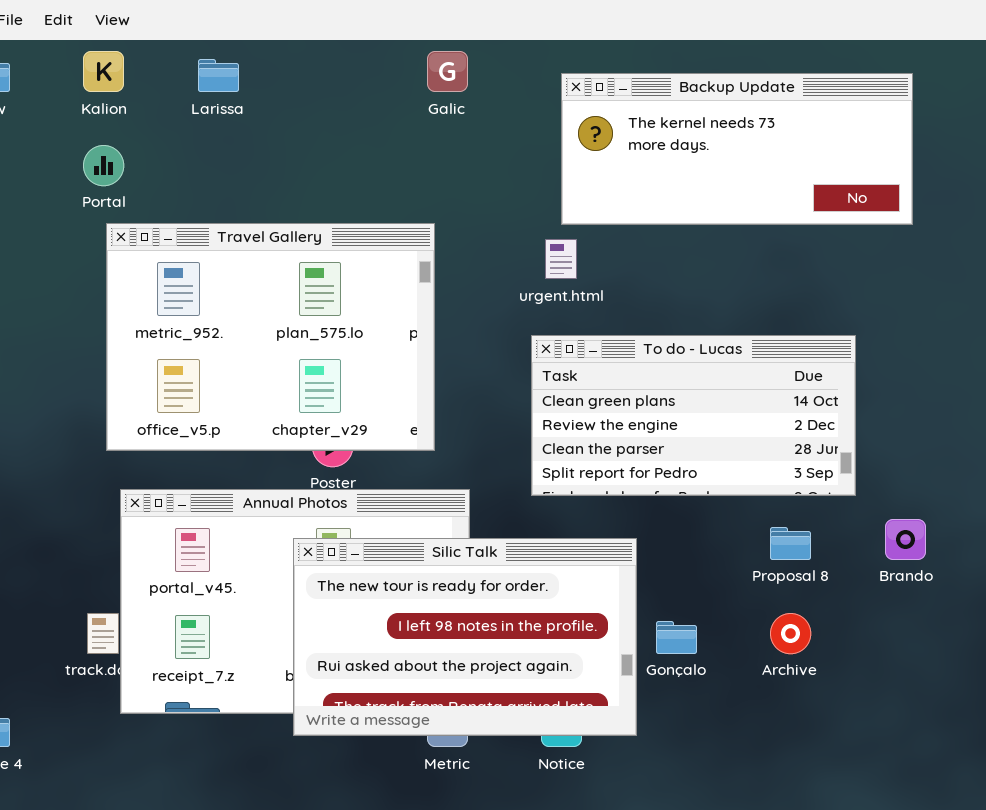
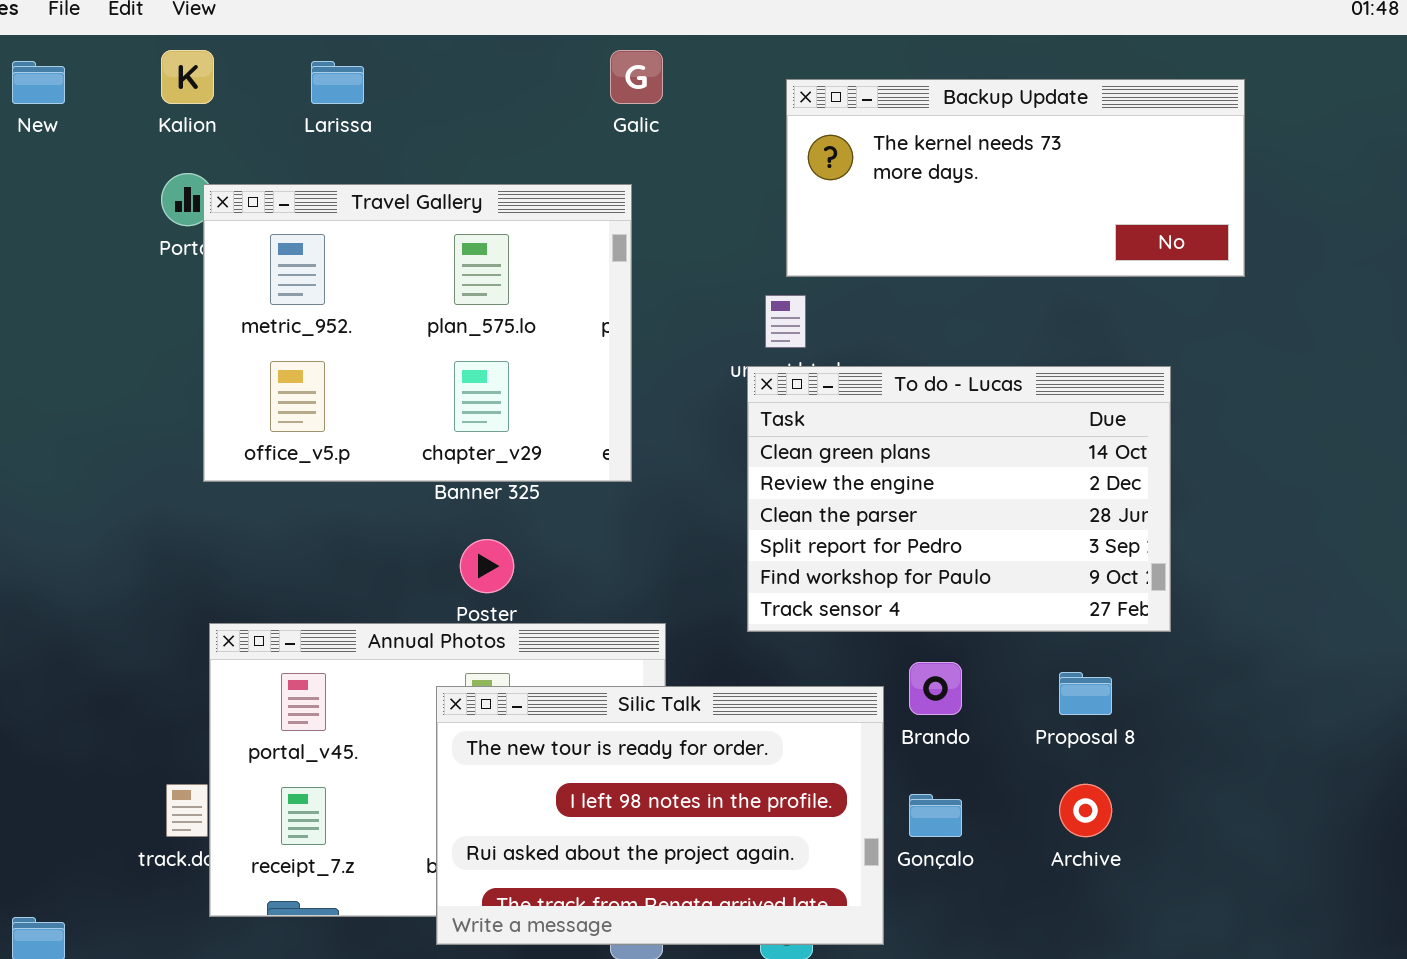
Travel Gallery: [106,223,435,451] -> [203,184,632,482], moved
To do - Lucas: [531,335,856,496] -> [747,366,1171,632], resized
Brando: [885,519,926,560] -> [909,662,962,715], moved

